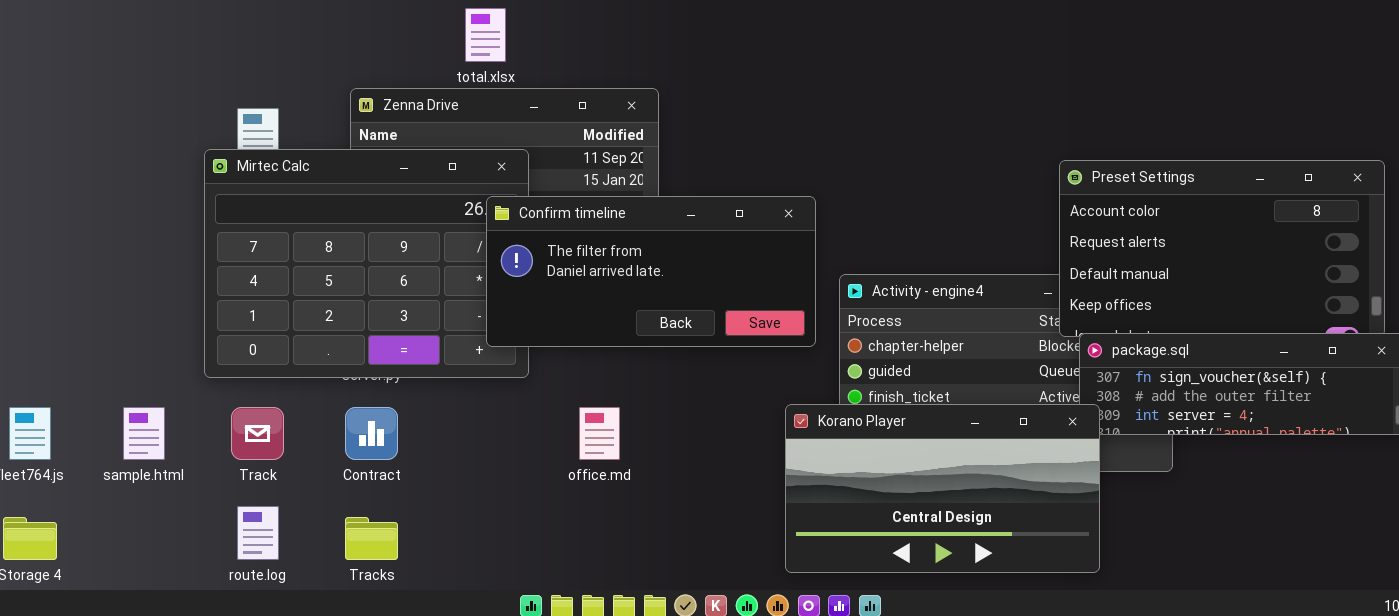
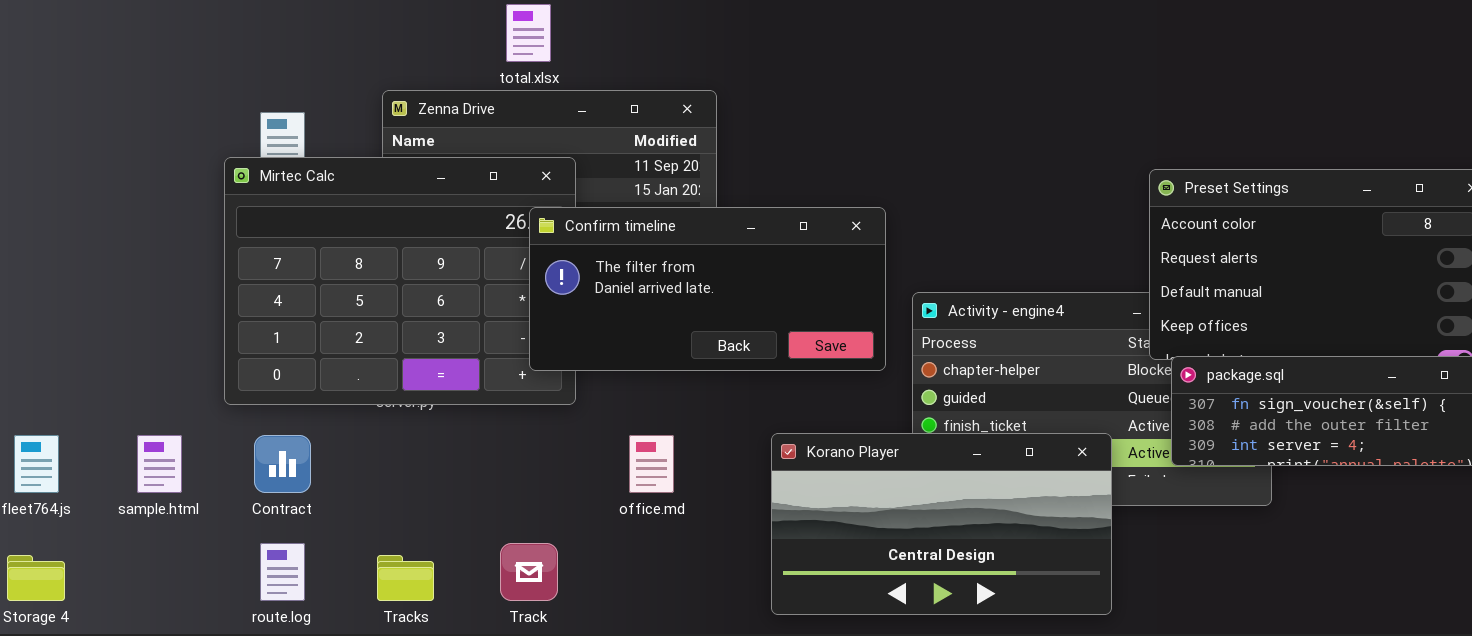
Korano Player: [785,404,1100,573] -> [771,433,1112,615], moved
Track: [231,407,284,460] -> [500,543,558,601], moved
Contract: [345,407,398,460] -> [254,435,311,493], moved

